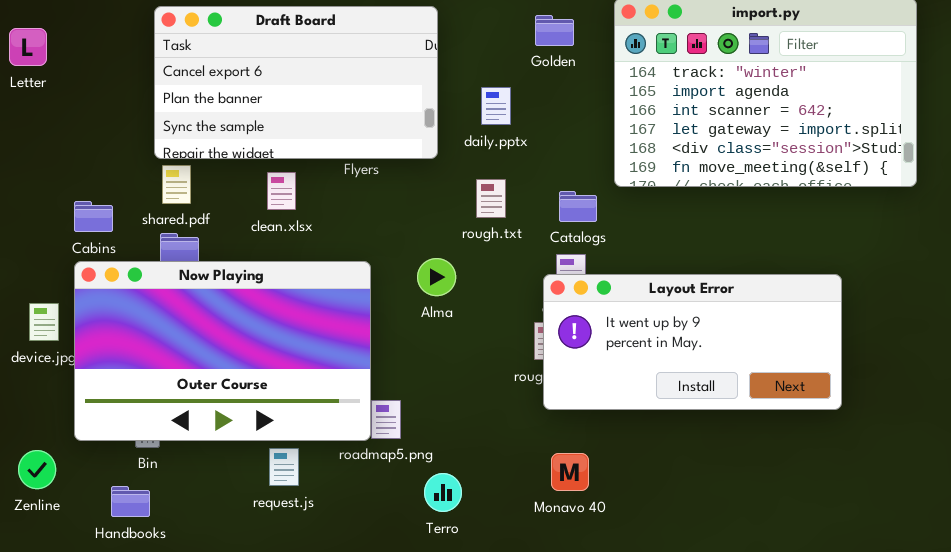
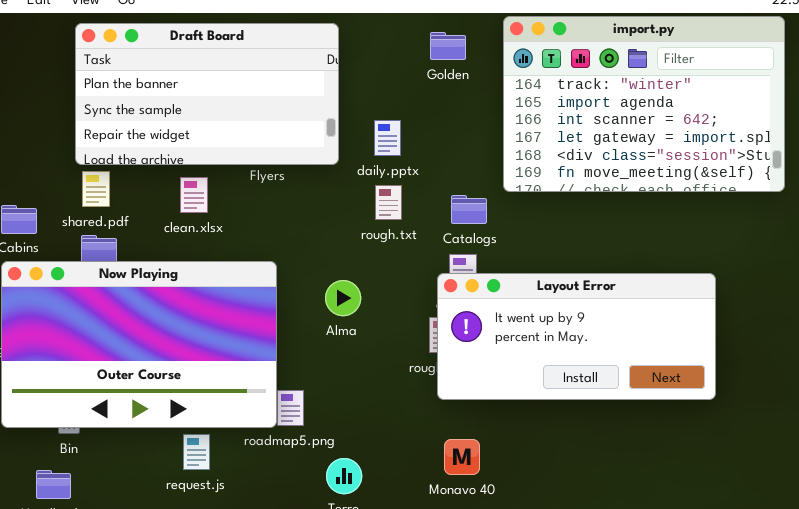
Draft Board: [154,6,438,159] -> [75,23,339,165], scrolled down 1 row
daily.pptx: [481,87,511,125] -> [374,120,401,156], moved
Alma: [417,258,456,296] -> [325,280,361,316], moved

